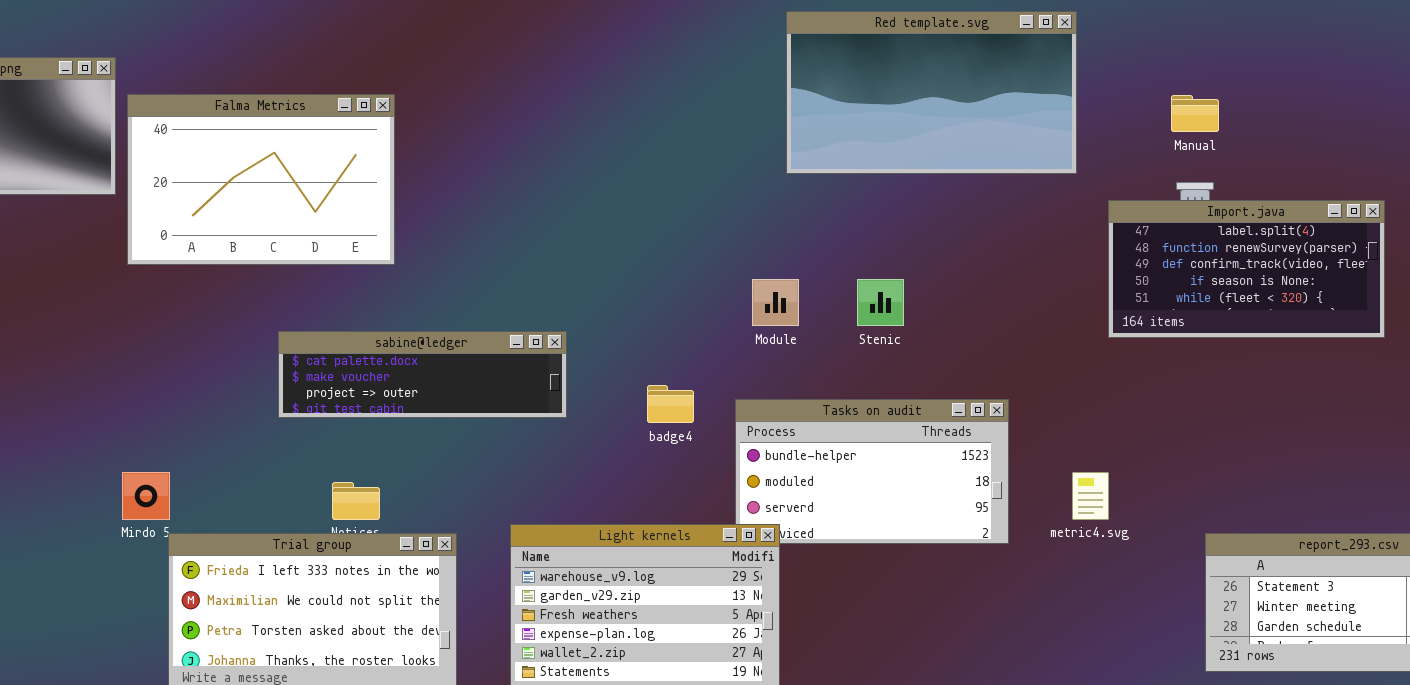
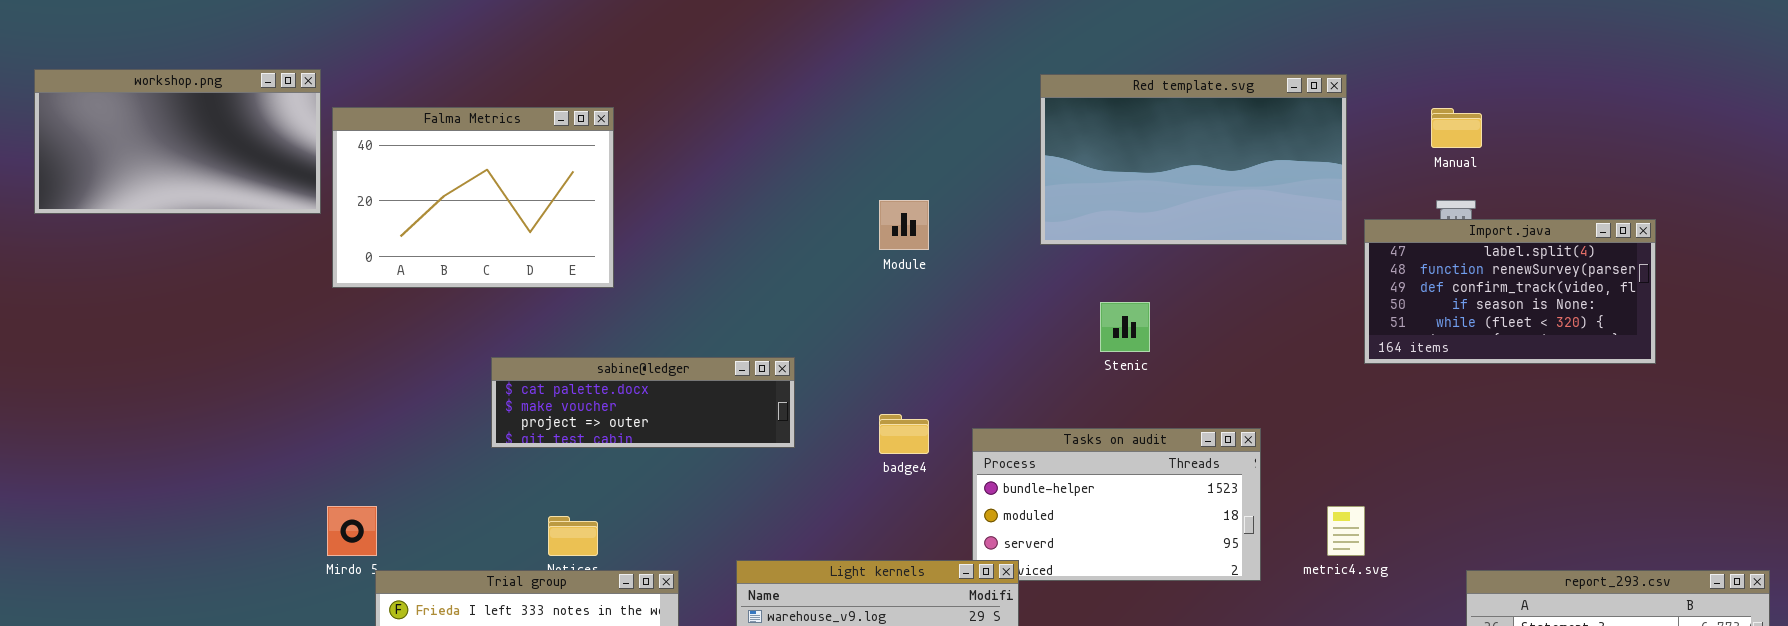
Red template.svg: [786,11,1077,174] -> [1040,74,1347,245], moved
Module: [752,279,799,326] -> [879,200,929,250], moved

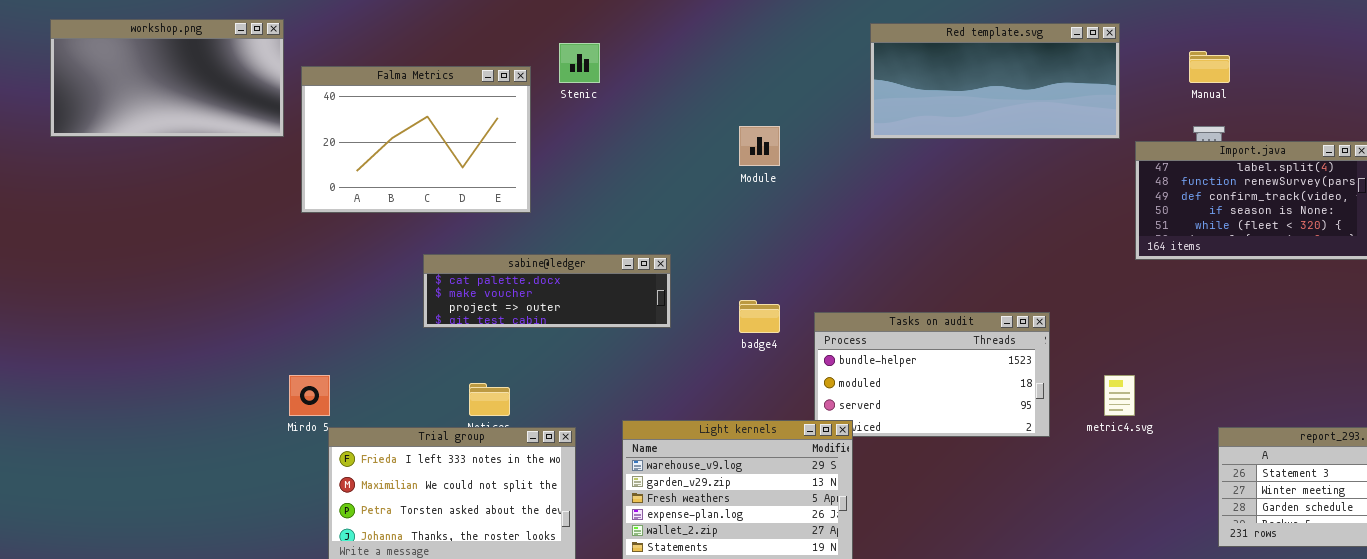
Red template.svg: [1040,74,1347,245] -> [870,23,1120,139], resized
Falma Metrics: [332,107,614,288] -> [301,66,531,213], moved
Stenic: [1100,302,1150,352] -> [559,43,600,83], moved

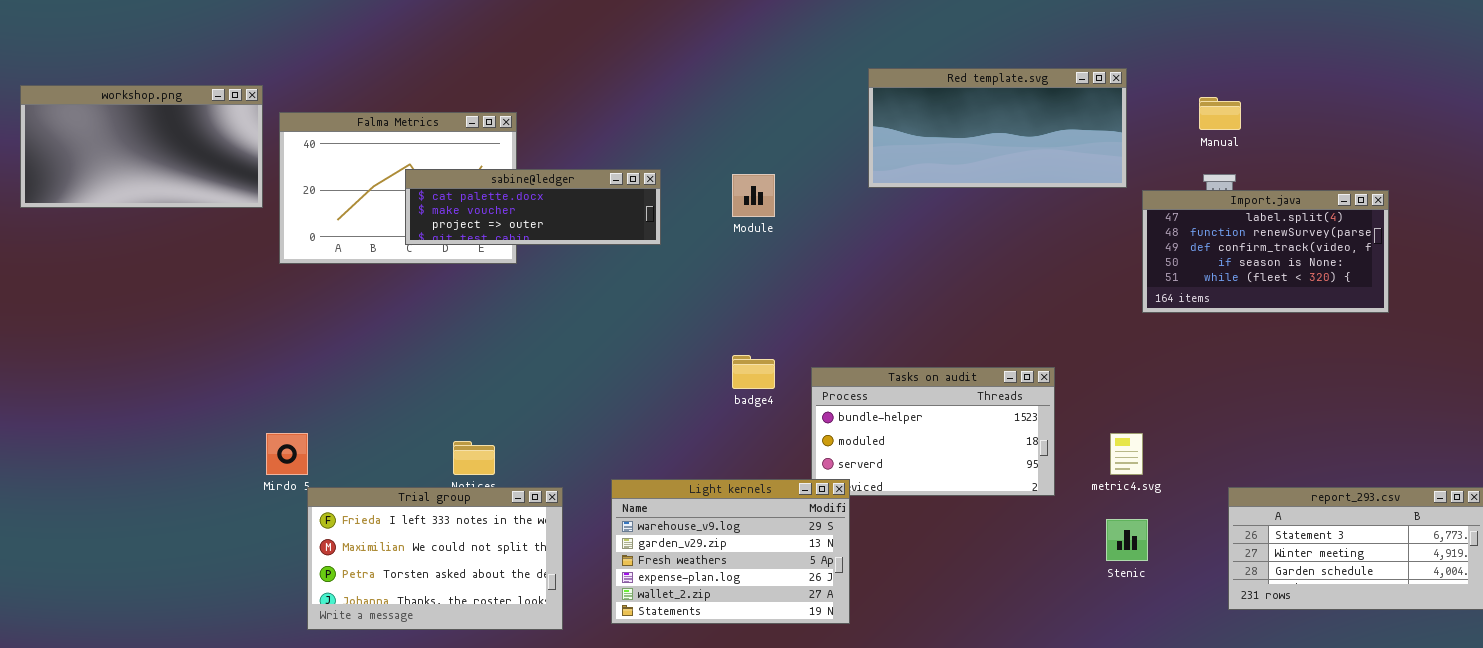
workshop.png: [50,19,284,137] -> [20,85,263,208], moved
Stenic: [559,43,600,83] -> [1106,519,1148,561], moved
sabine@ledger: [423,254,671,328] -> [405,169,661,245], moved

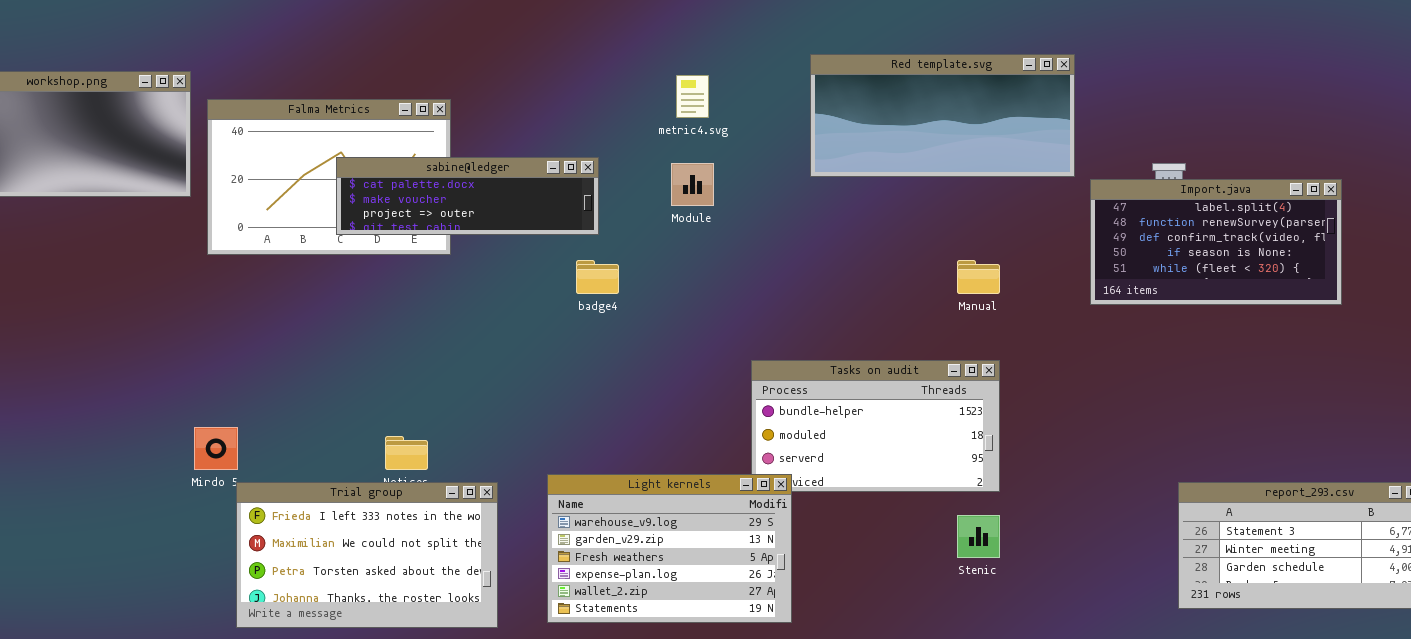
Manual: [1199,97,1241,130] -> [957,260,1000,294], moved
badge4: [732,355,775,389] -> [576,260,619,294], moved
metric4.svg: [1110,433,1143,475] -> [676,75,709,118], moved
Stenic: [1106,519,1148,561] -> [957,515,1000,558], moved

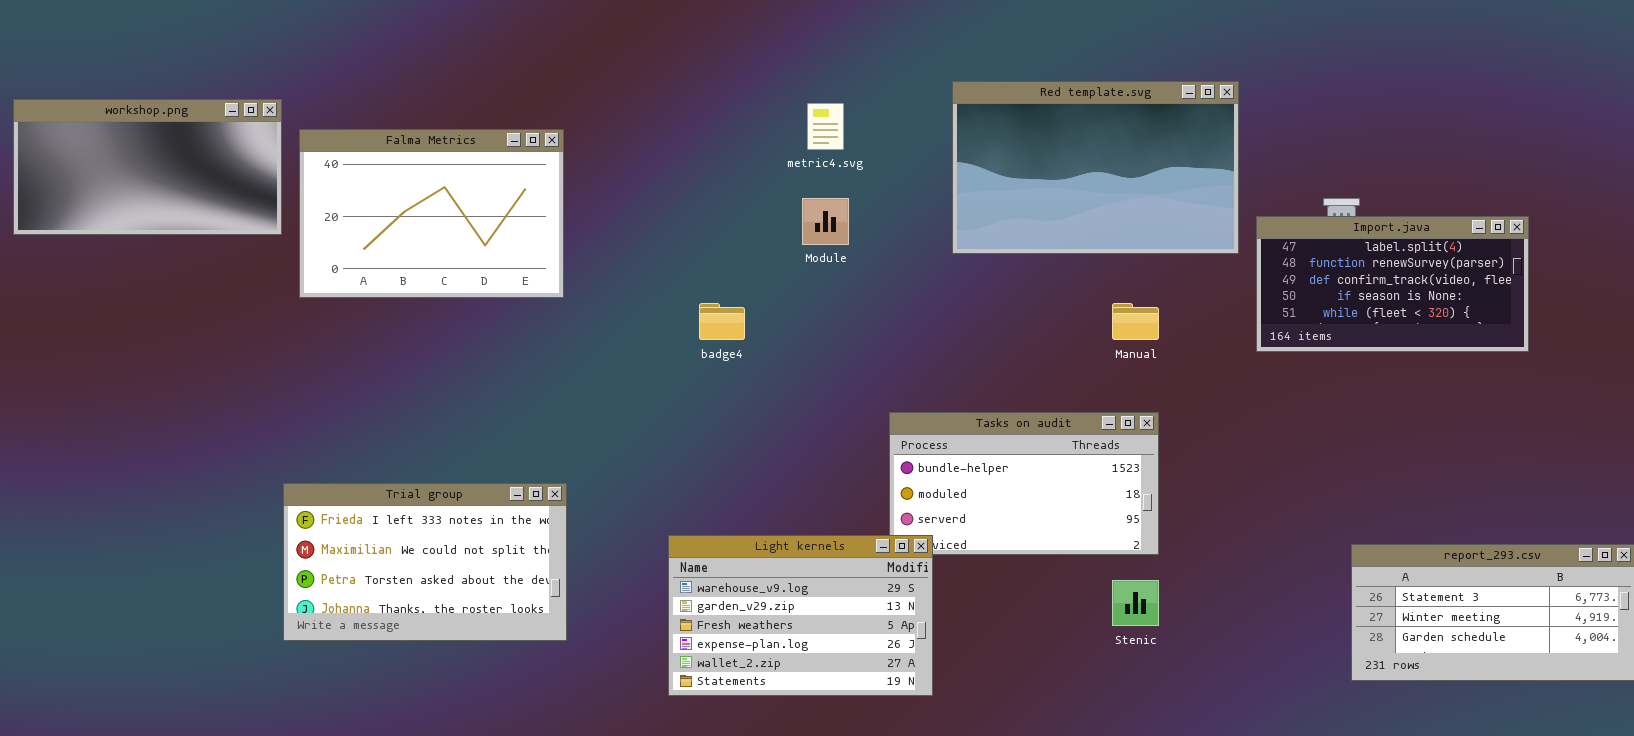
Red template.svg: [810,54,1075,177] -> [952,81,1239,254], resized
sabine@ledger: [336,157,599,235] -> none, closed
Trial group: [236,482,498,628] -> [283,483,567,641], moved

